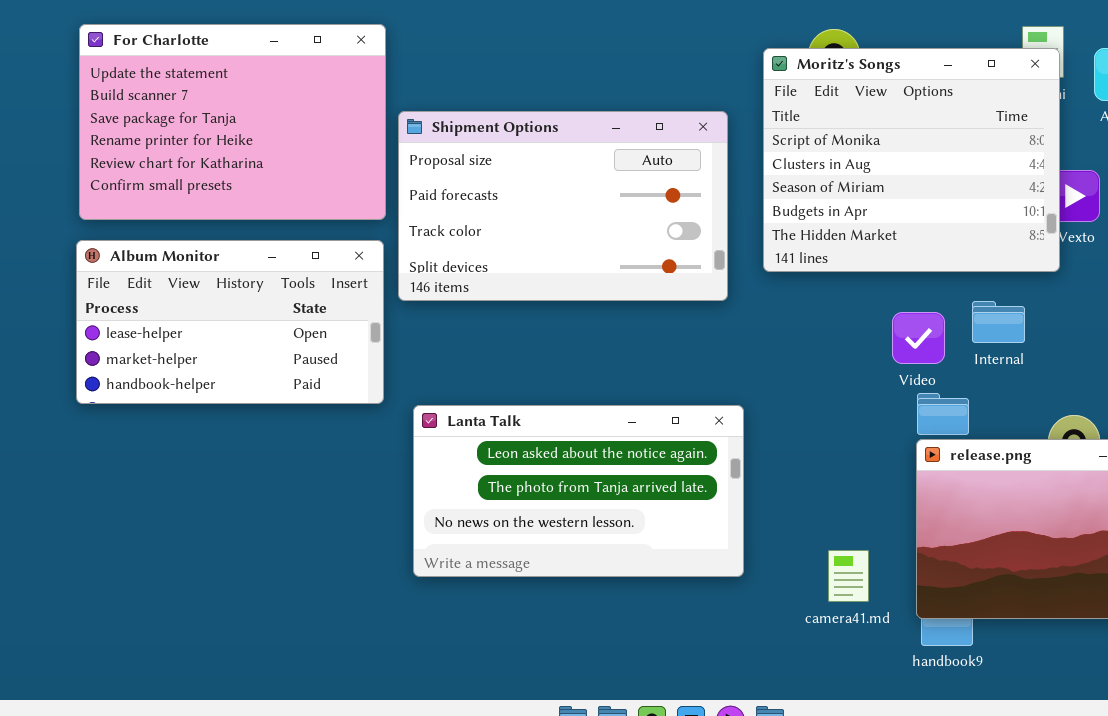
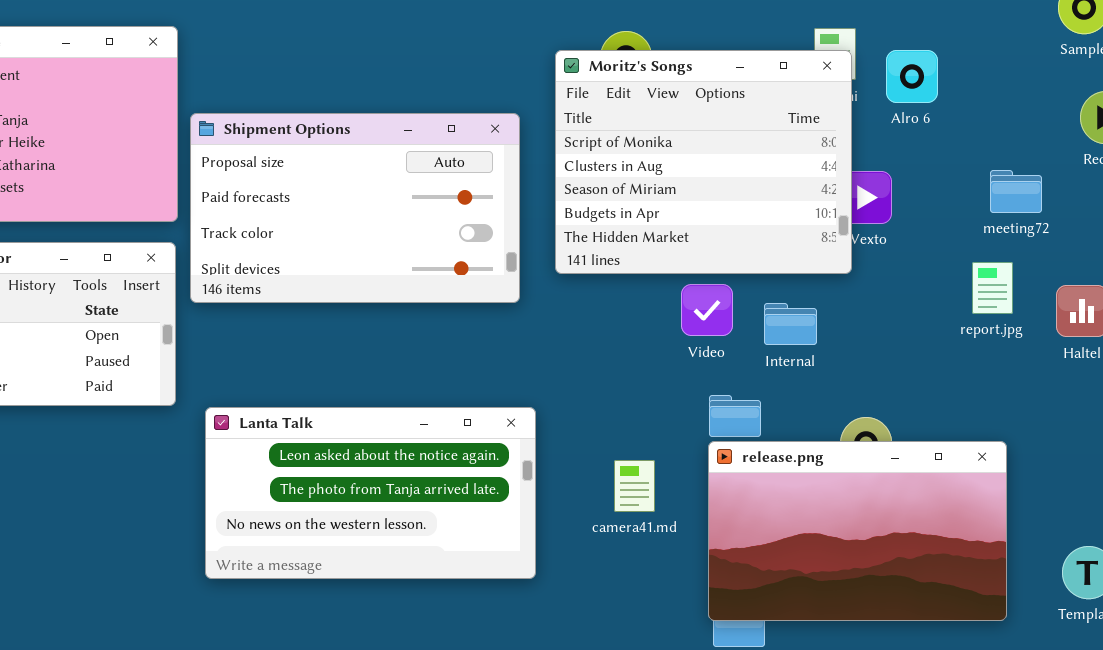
Video: [892,312,945,364] -> [681,284,733,336], moved
camera41.md: [828,550,869,602] -> [614,460,655,512], moved

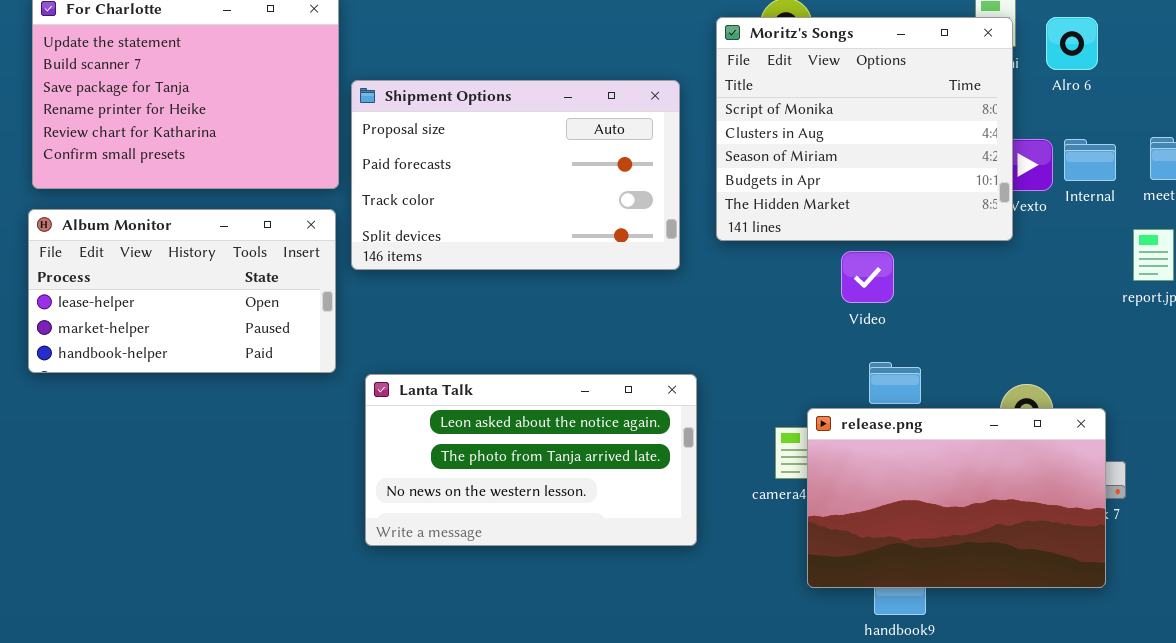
Internal: [764,303,817,345] -> [1064,139,1116,181], moved
release.png: [708,441,1007,621] -> [807,408,1106,588], moved

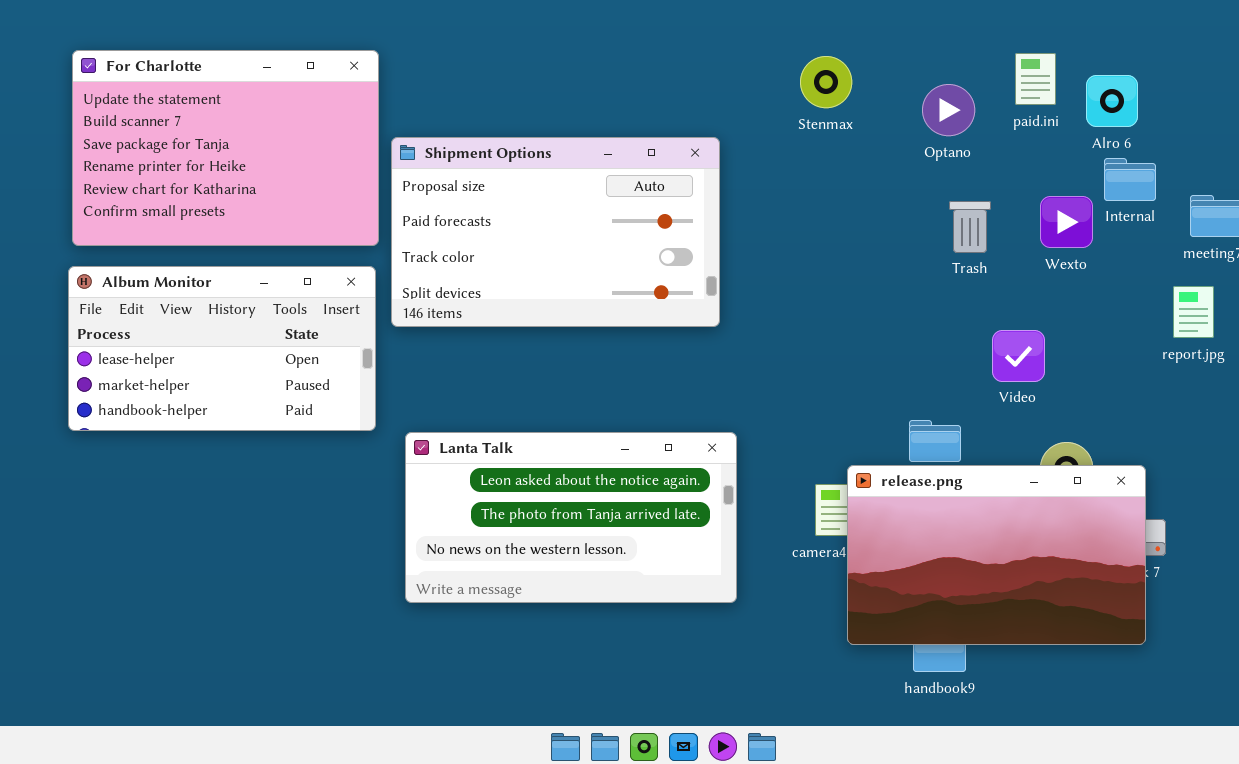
Moritz's Songs: [716,17,1013,241] -> none, closed
Internal: [1064,139,1116,181] -> [1104,158,1156,201], moved
Video: [841,251,894,303] -> [992,330,1045,382], moved

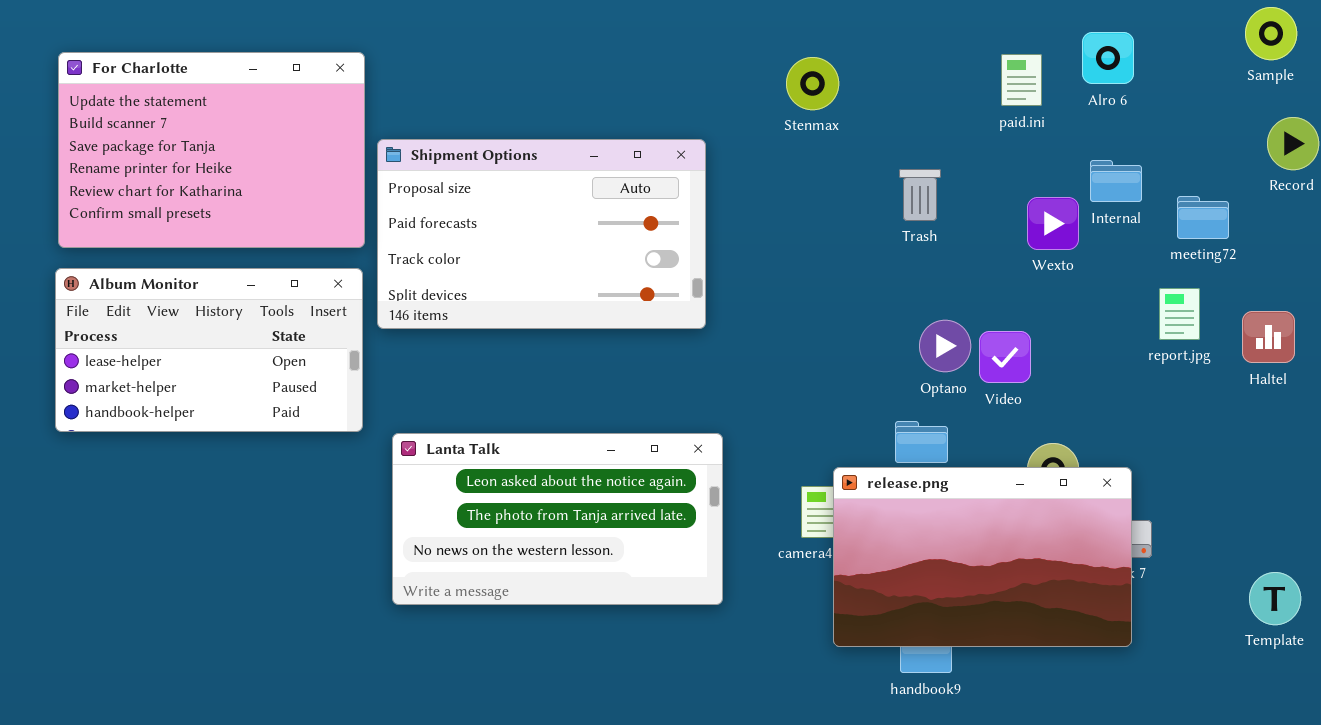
Alro 6: [1086,75,1138,127] -> [1082,32,1134,84], moved
Optano: [922,84,975,136] -> [919,320,971,372], moved
Trash: [949,201,991,253] -> [899,169,941,221], moved

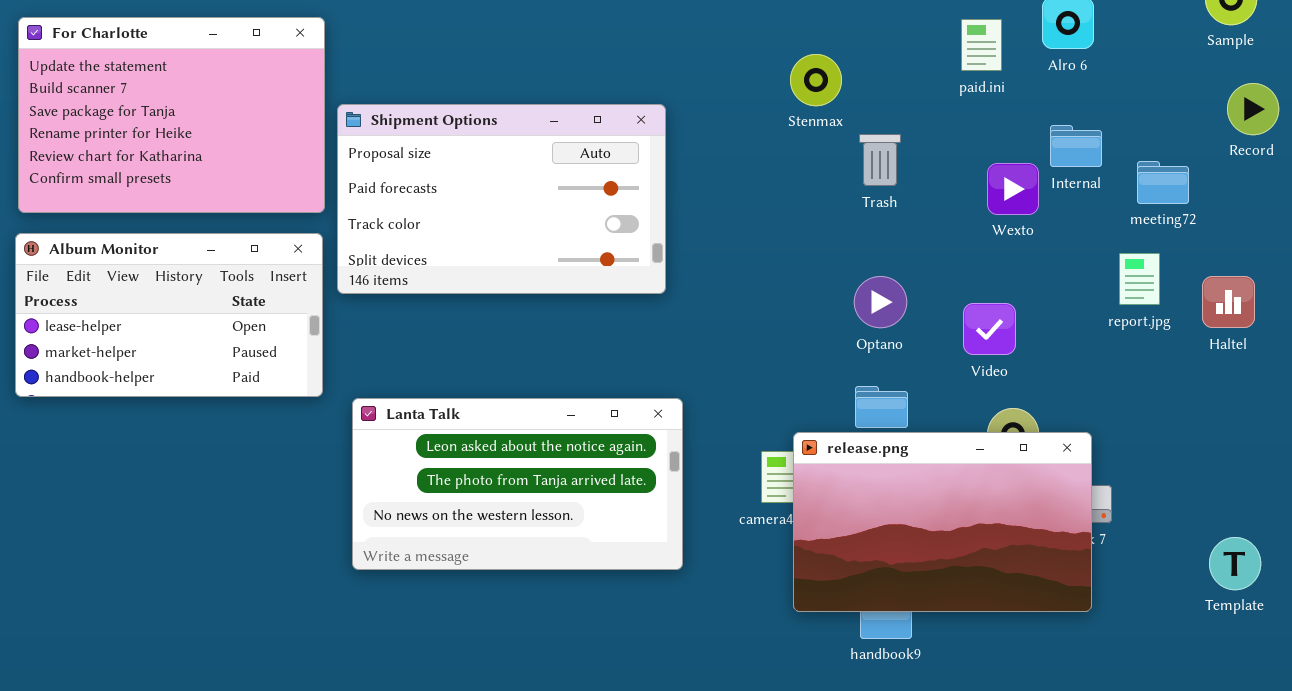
Stenmax: [786,57,839,110] -> [790,54,842,106], moved
Optano: [919,320,971,372] -> [854,276,907,328], moved
Video: [979,331,1031,383] -> [963,303,1016,355], moved

